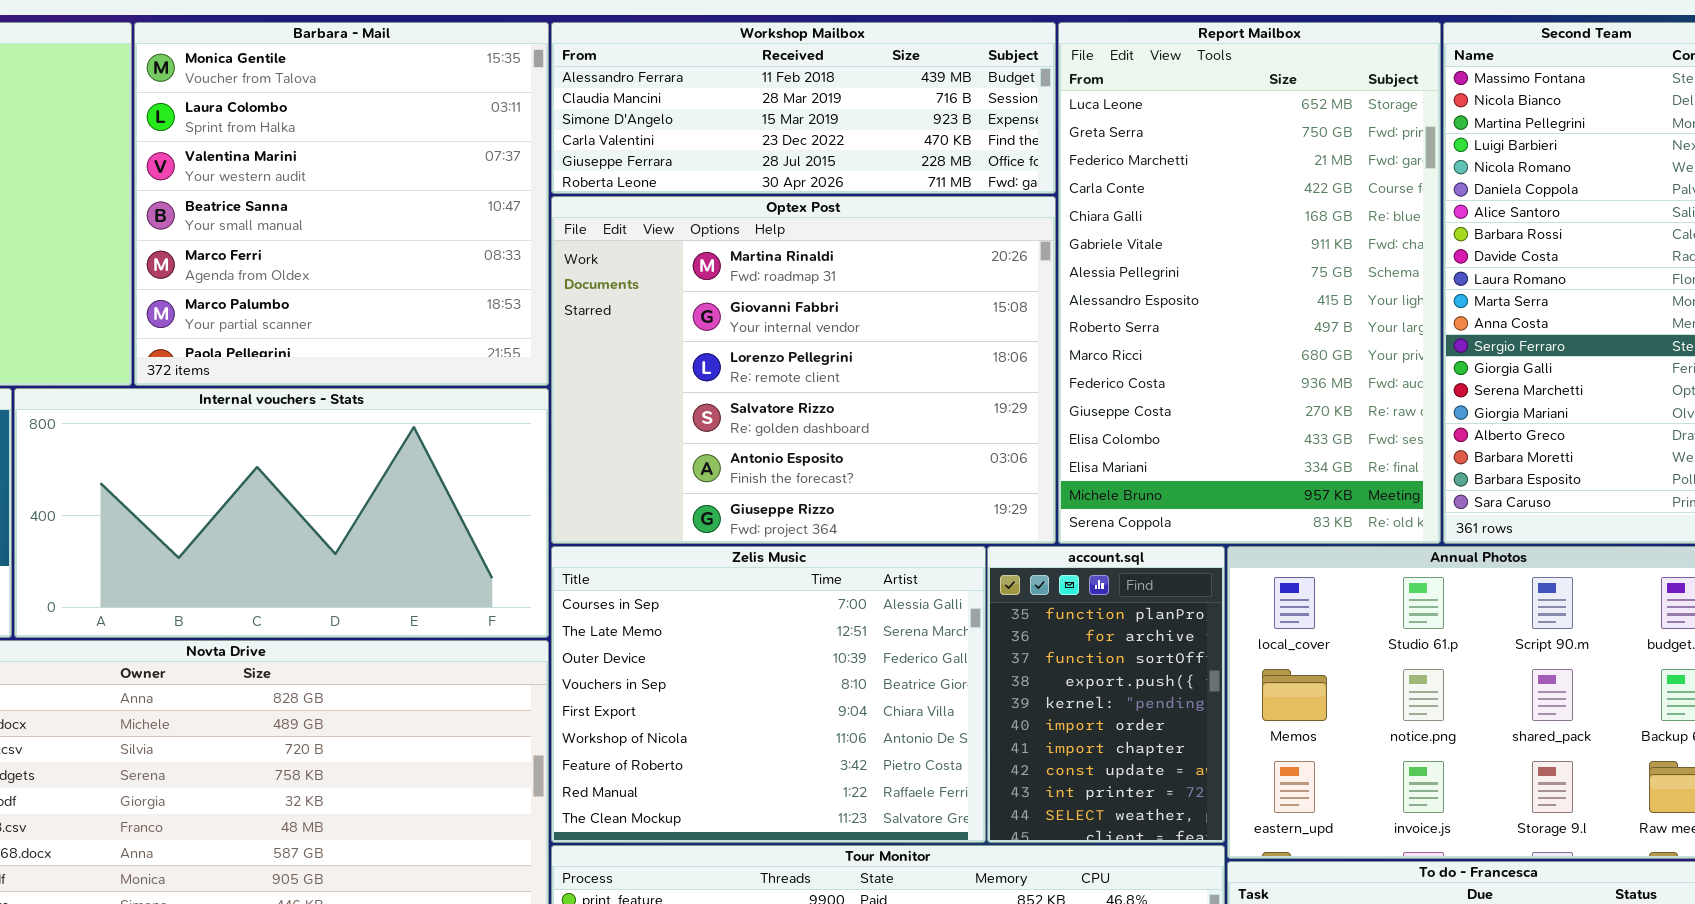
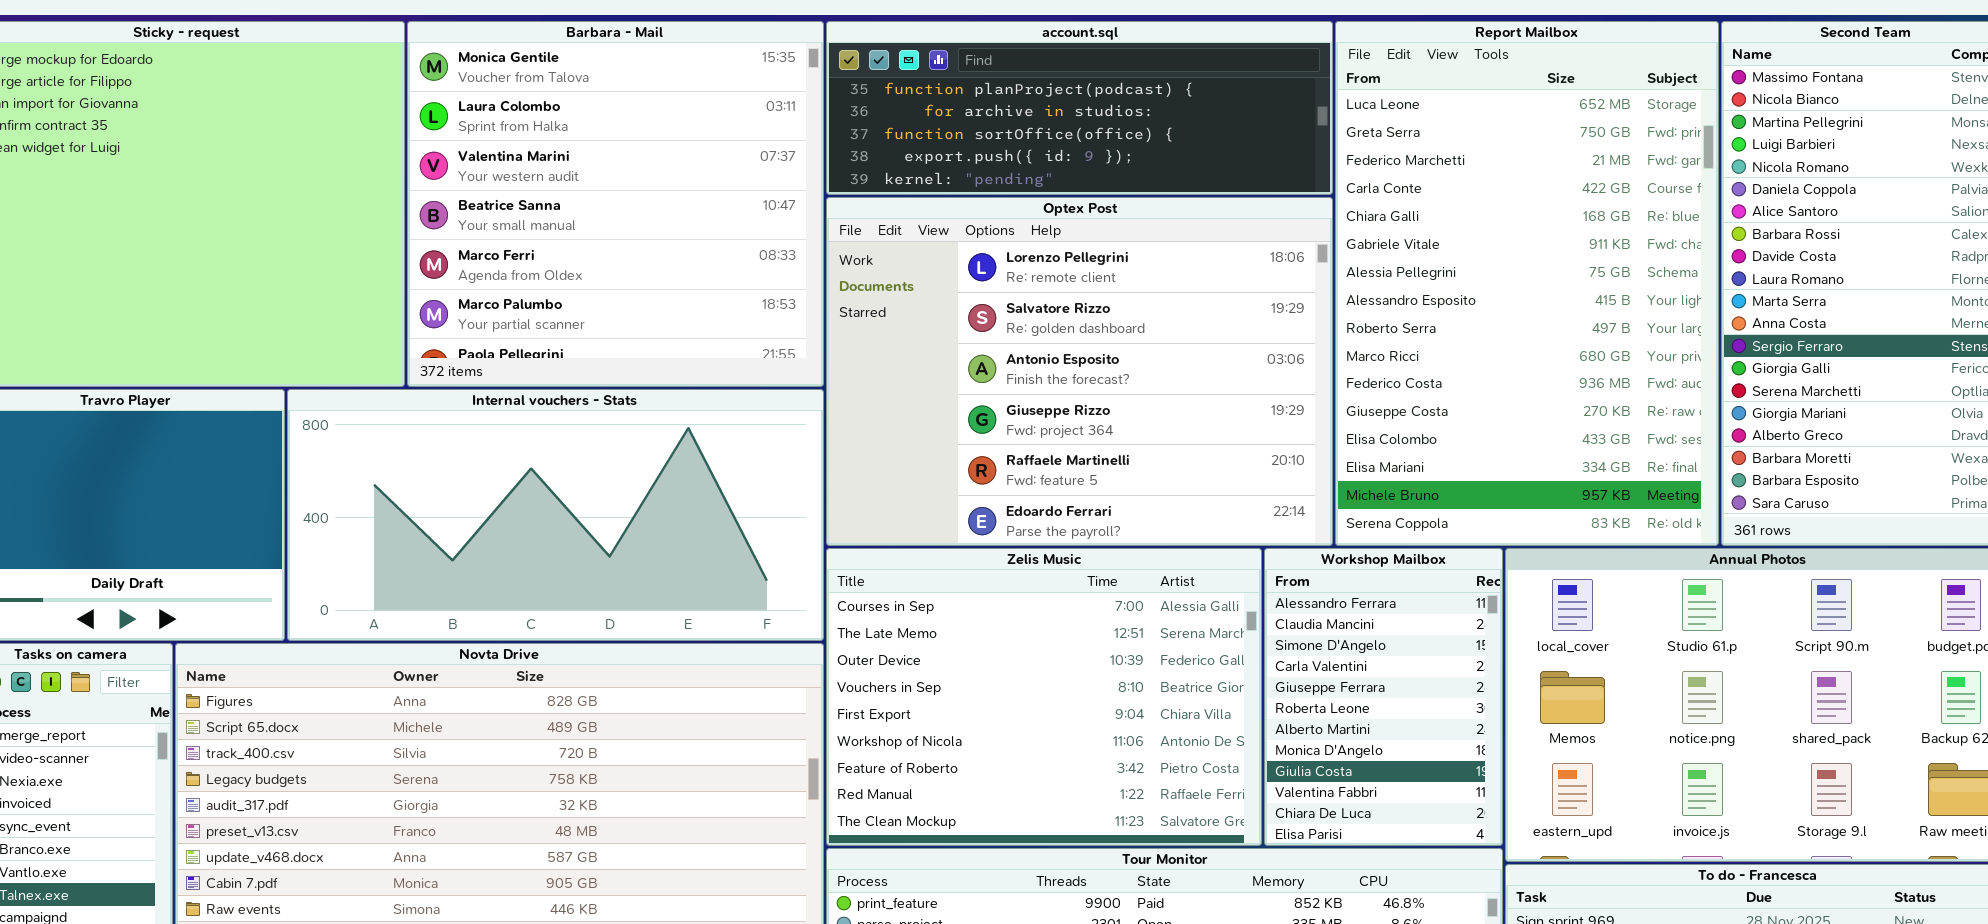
Workshop Mailbox: [551,22,1056,194] -> [1264,548,1503,846], moved, resized
Optex Post: [551,196,1056,544] -> [826,197,1333,546], scrolled down 2 rows
account.sql: [987,546,1225,843] -> [826,21,1333,195], moved, resized

